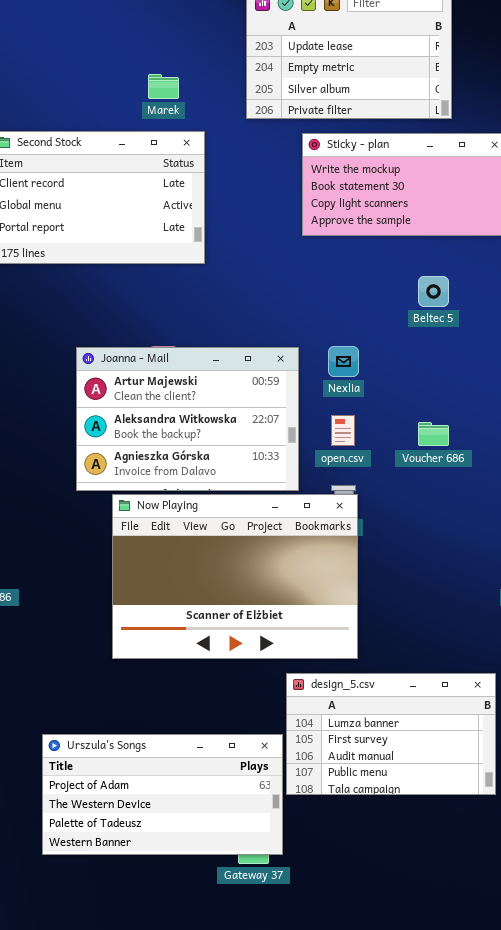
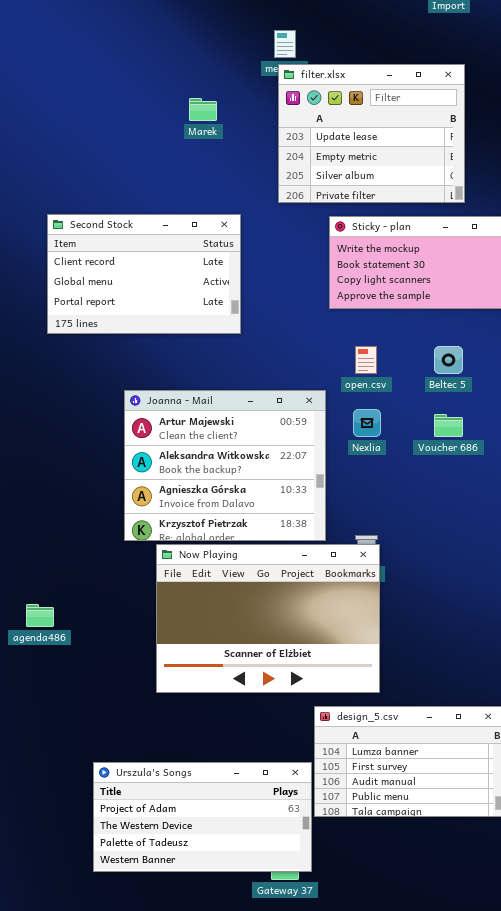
Marek: [148,74,179,99] -> [189,98,217,121], moved
Joanna - Mail: [76,347,299,491] -> [124,390,326,541], resized
open.csv: [331,415,355,446] -> [355,346,377,374], moved
Voucher 686: [418,422,449,446] -> [434,414,463,437], moved

